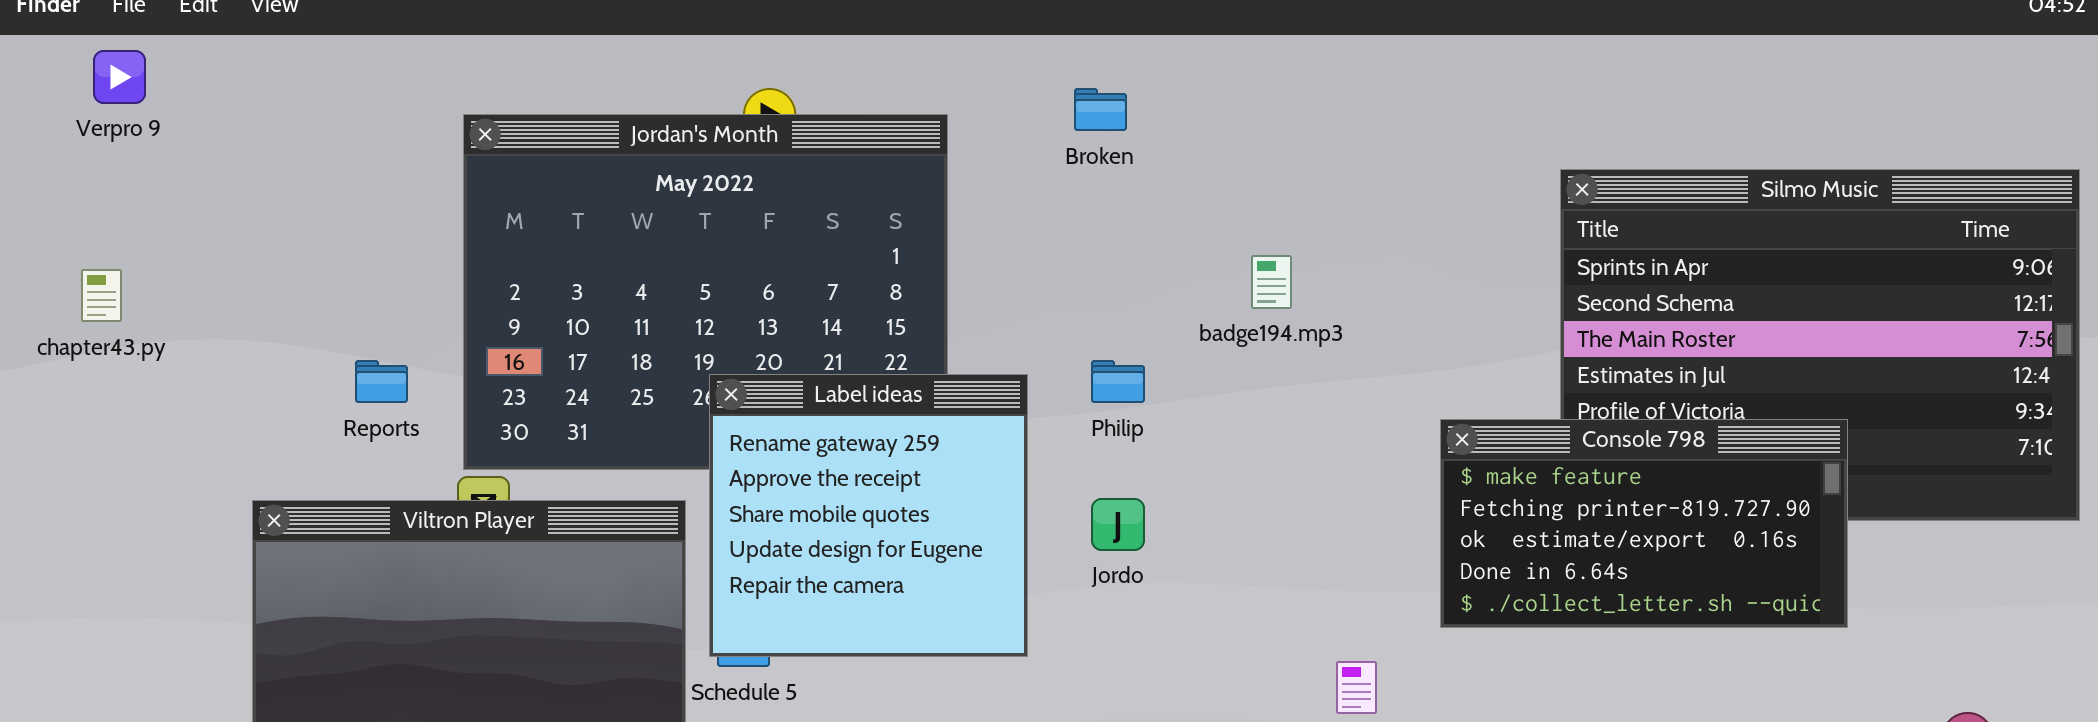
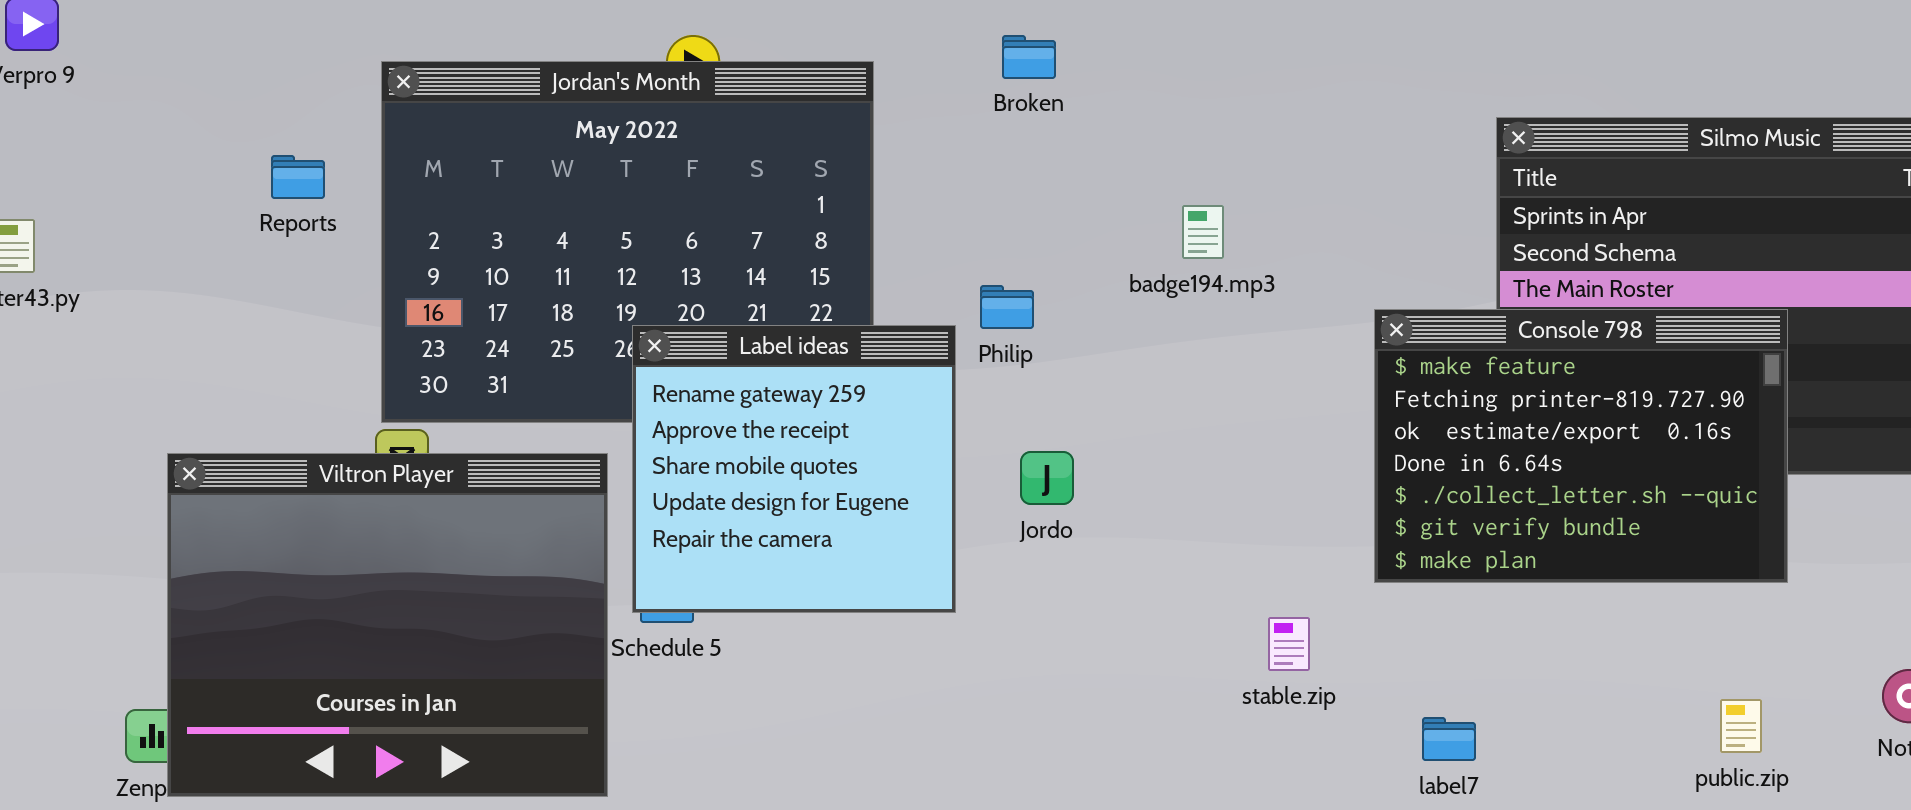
Reports: [355,360,408,403] -> [271,155,325,199], moved
Philip: [1091,360,1145,403] -> [980,285,1034,329], moved
Console 798: [1440,419,1848,628] -> [1374,309,1788,583], resized

